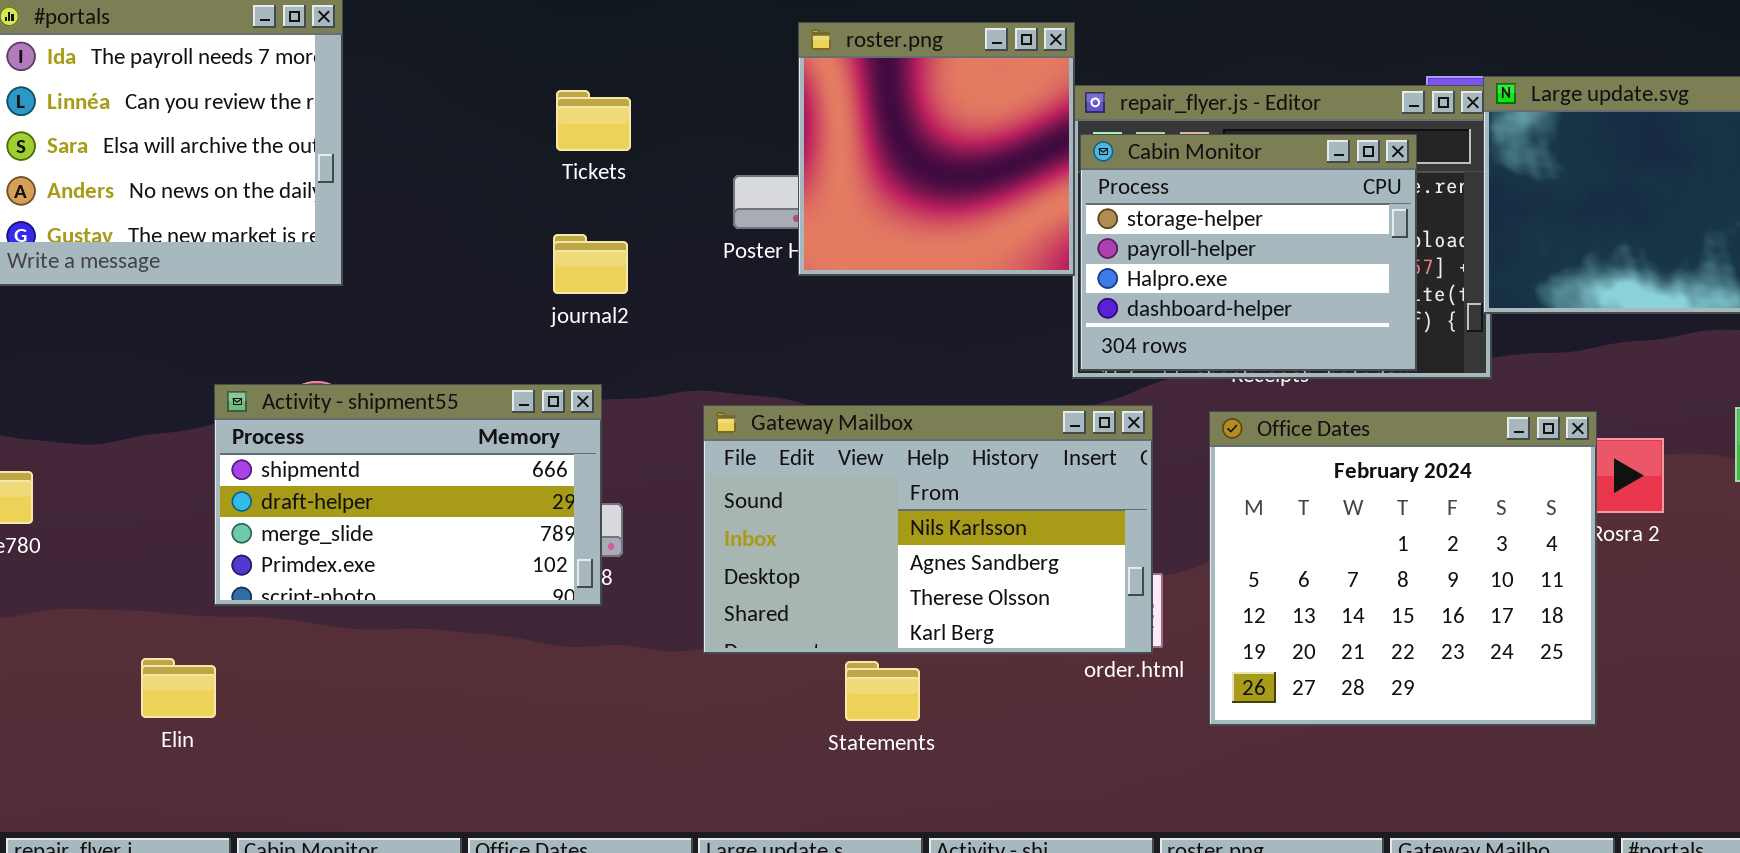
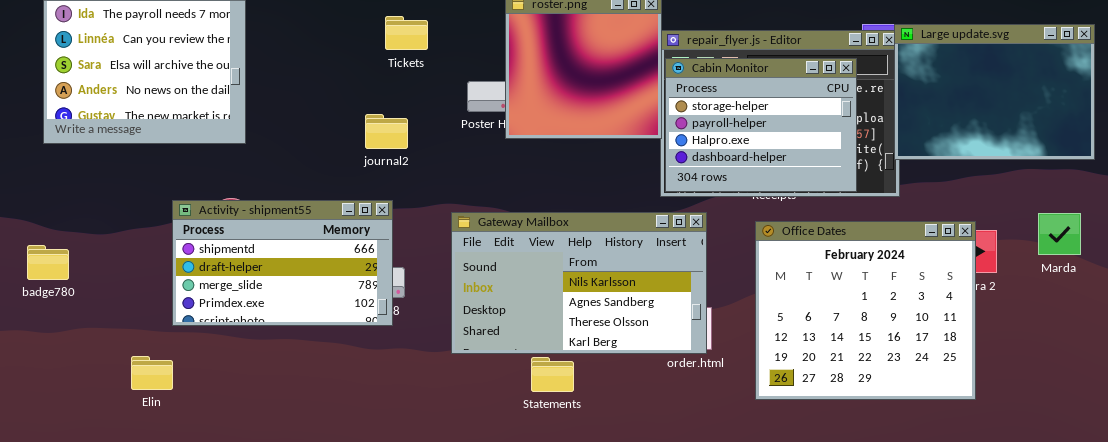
Tickets: [556,90,631,151] -> [385,16,428,50], moved
Office Dates: [1209,411,1597,726] -> [755,221,976,400], moved

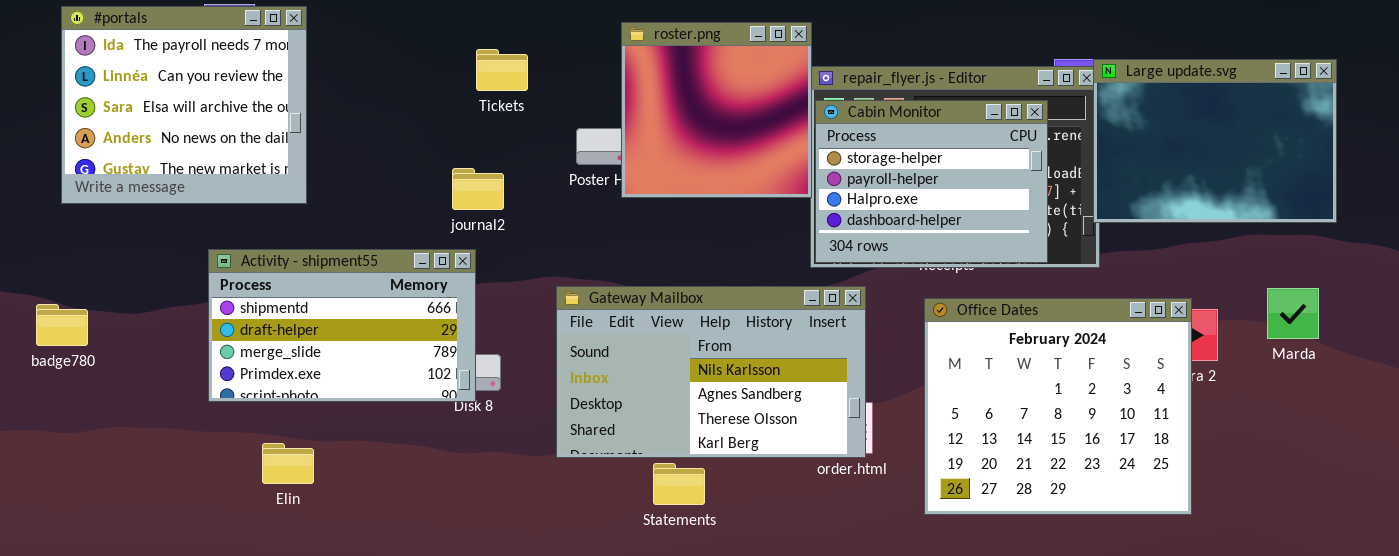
Activity - shipment55: [172,200,393,326] -> [208,249,476,402], moved
badge780: [27,245,69,280] -> [36,304,88,346], moved
Elin: [131,356,173,390] -> [262,443,314,484], moved

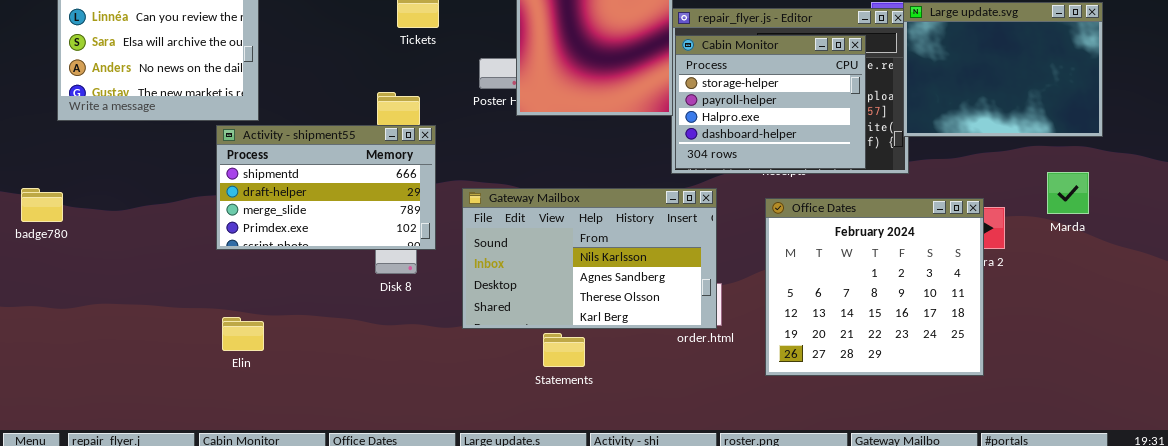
Activity - shipment55: [208,249,476,402] -> [216,125,436,250], moved
Marda: [1267,288,1319,339] -> [1047,172,1089,214], moved
badge780: [36,304,88,346] -> [21,188,63,222], moved

